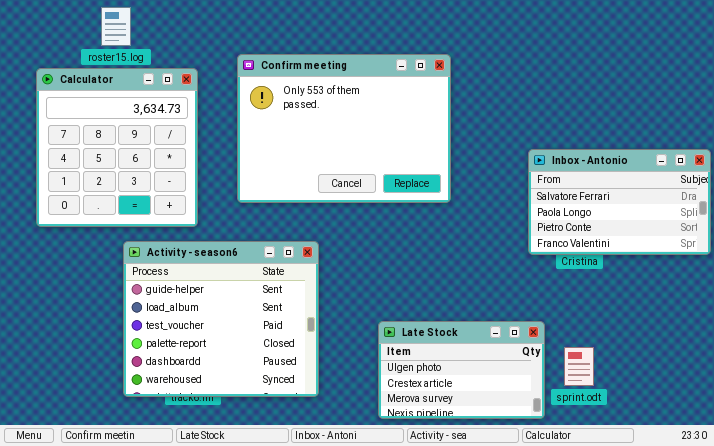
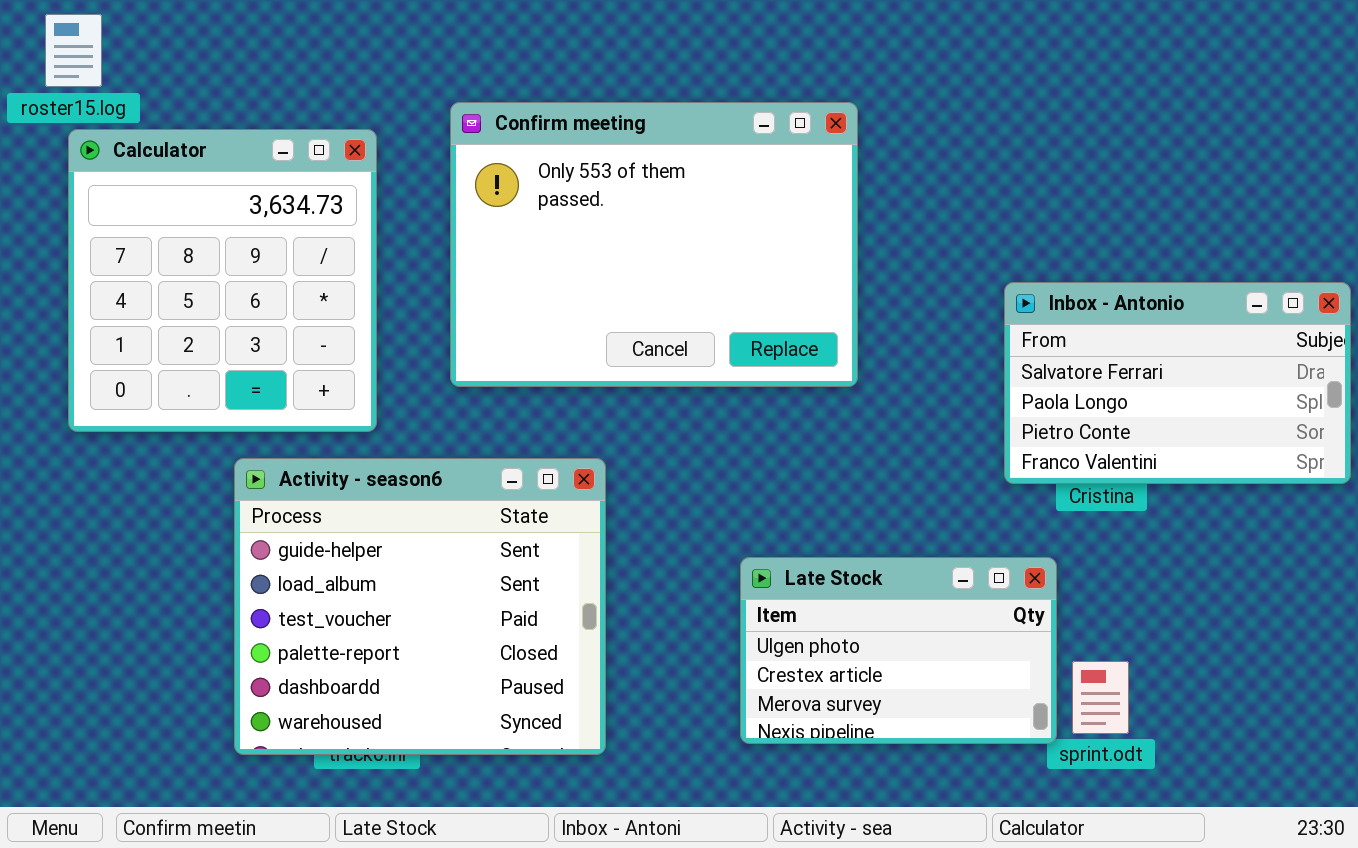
roster15.log: [101,7,131,46] -> [45,14,102,87], moved
Late Stock: [378,321,545,419] -> [740,557,1057,744], moved

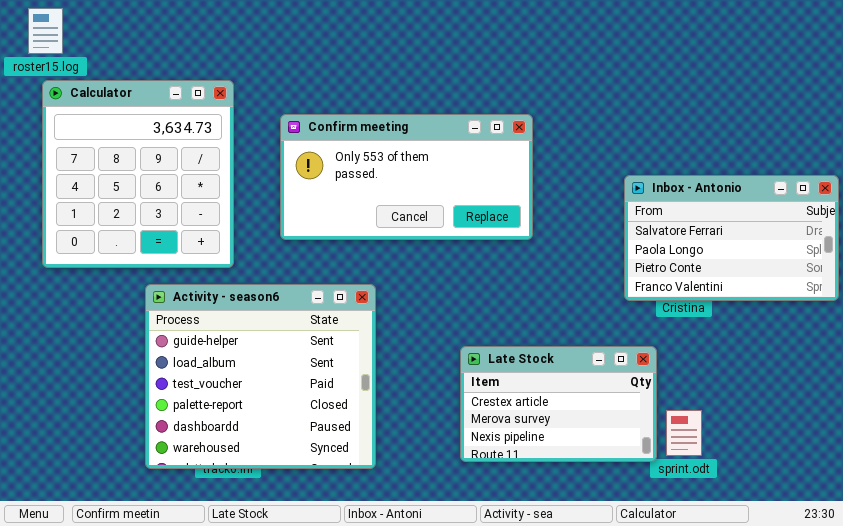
Confirm meeting: [450,102,858,387] -> [280,114,533,240], resized
Late Stock: [740,557,1057,744] -> [460,346,657,462], scrolled down 1 row

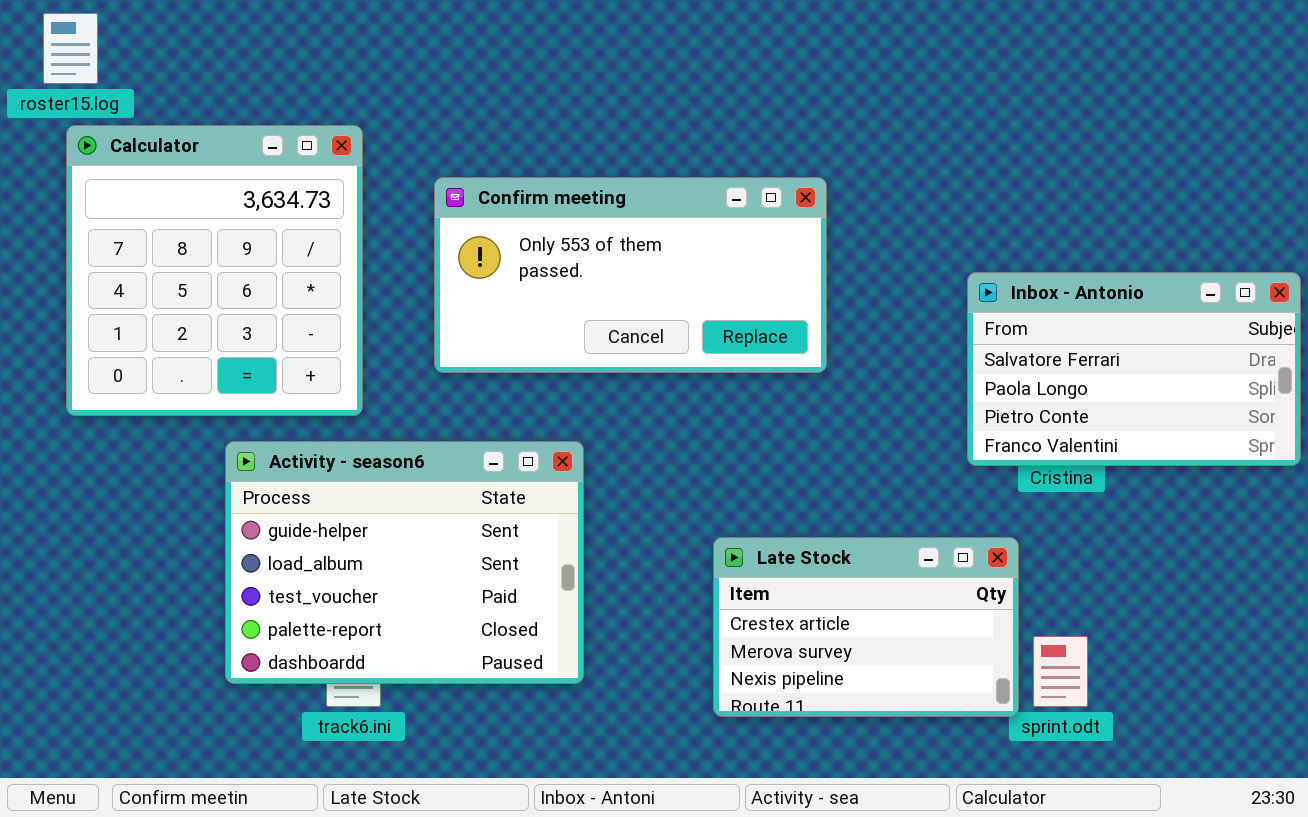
Activity - season6: [145,284,376,469] -> [225,441,584,684], resized

